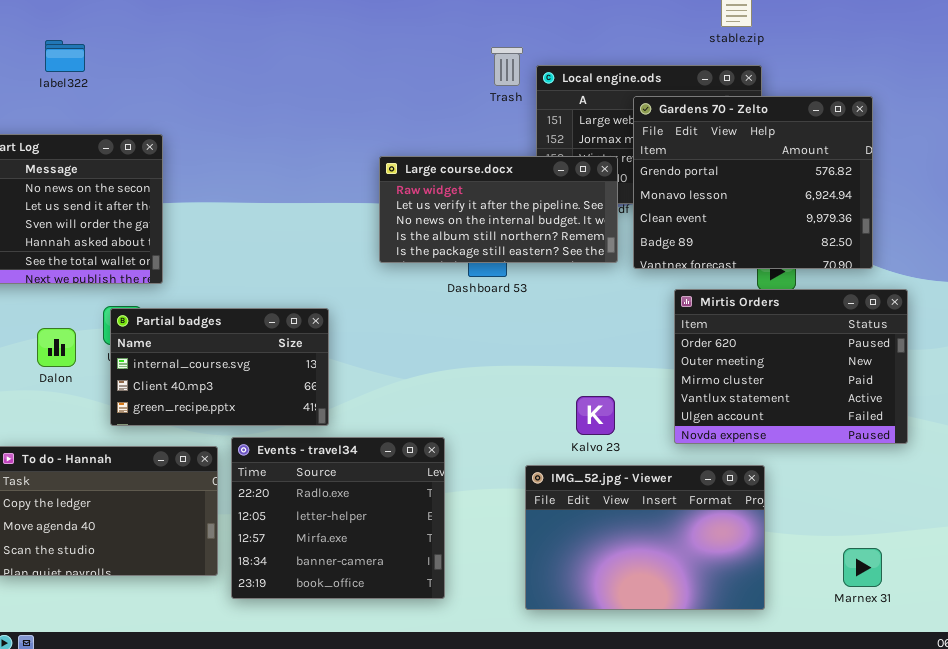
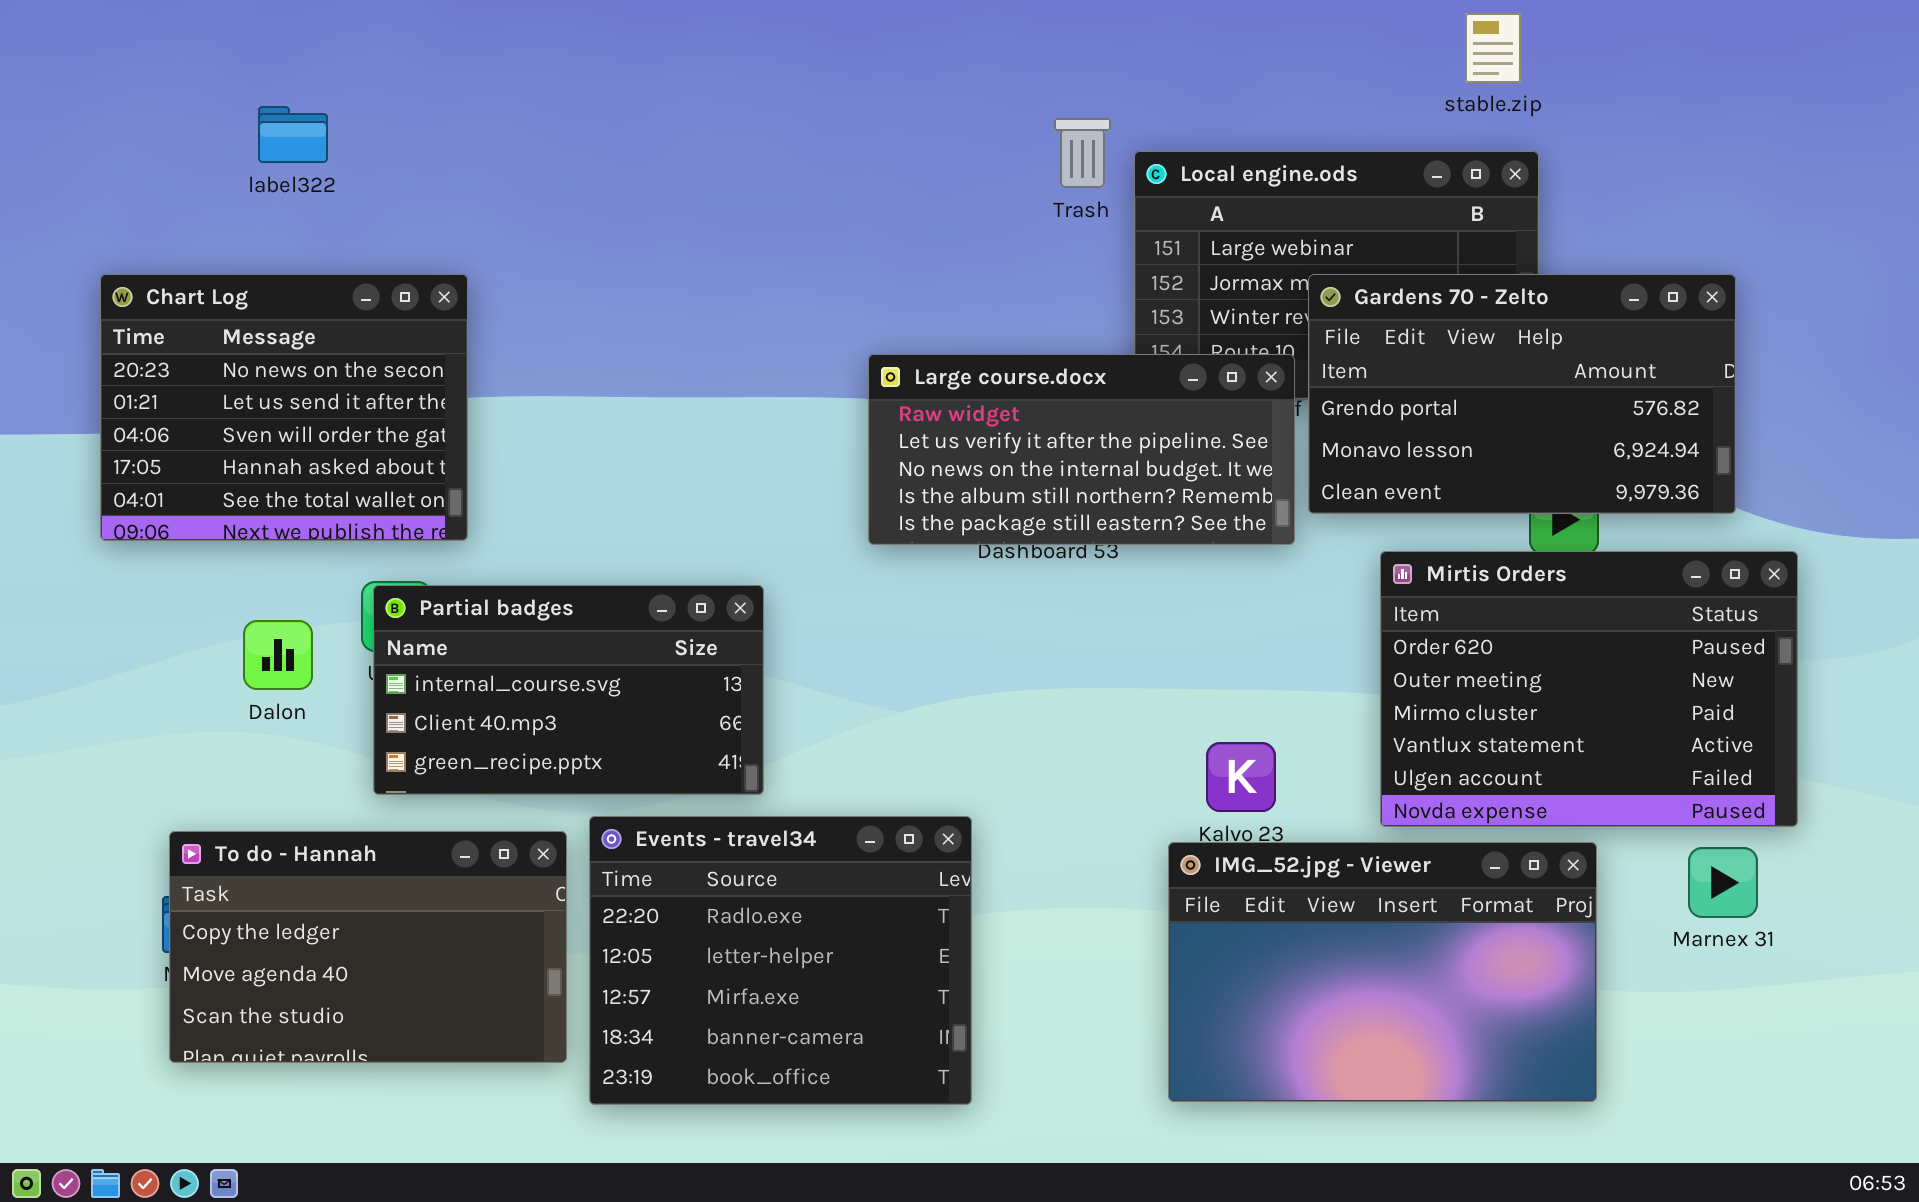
Gardens 70 - Zelto: [633,96,873,269] -> [1308,274,1736,514], resized
Large course.docx: [379,156,618,263] -> [868,354,1295,545], moved
IMG_52.jpg - Viewer: [525,465,765,610] -> [1168,842,1597,1102], moved
Marnex 31: [843,548,882,587] -> [1688,847,1758,918], moved

